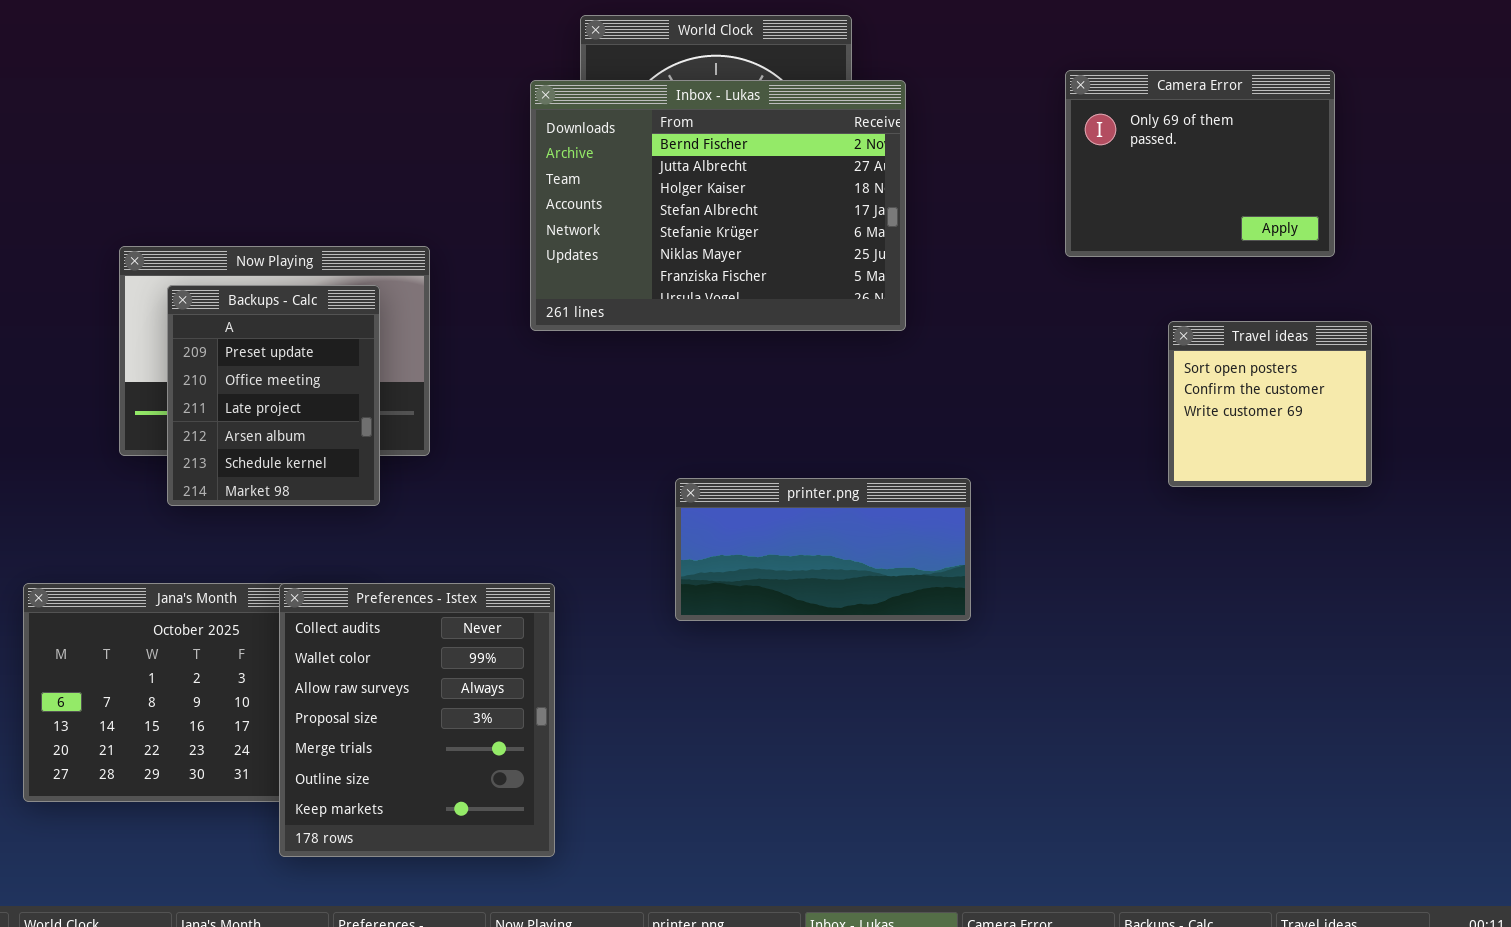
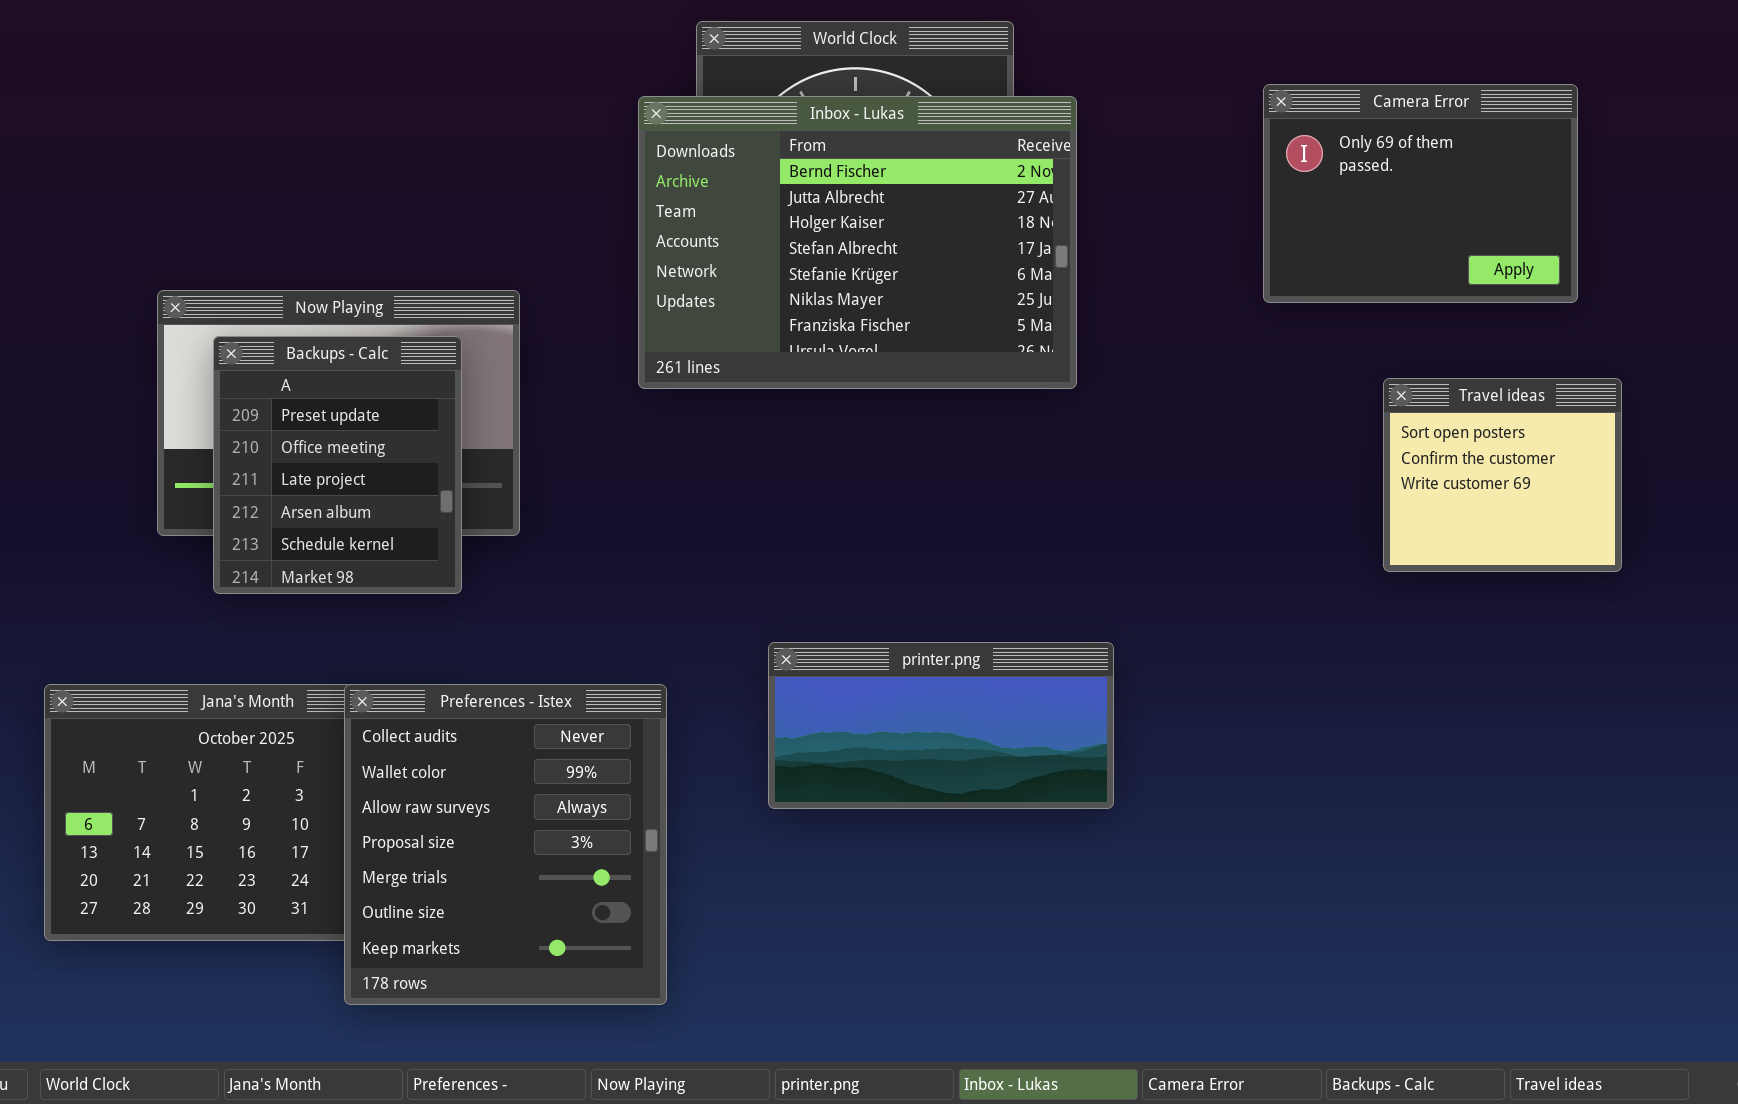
printer.png: [675,478,971,621] -> [768,642,1114,809], moved

